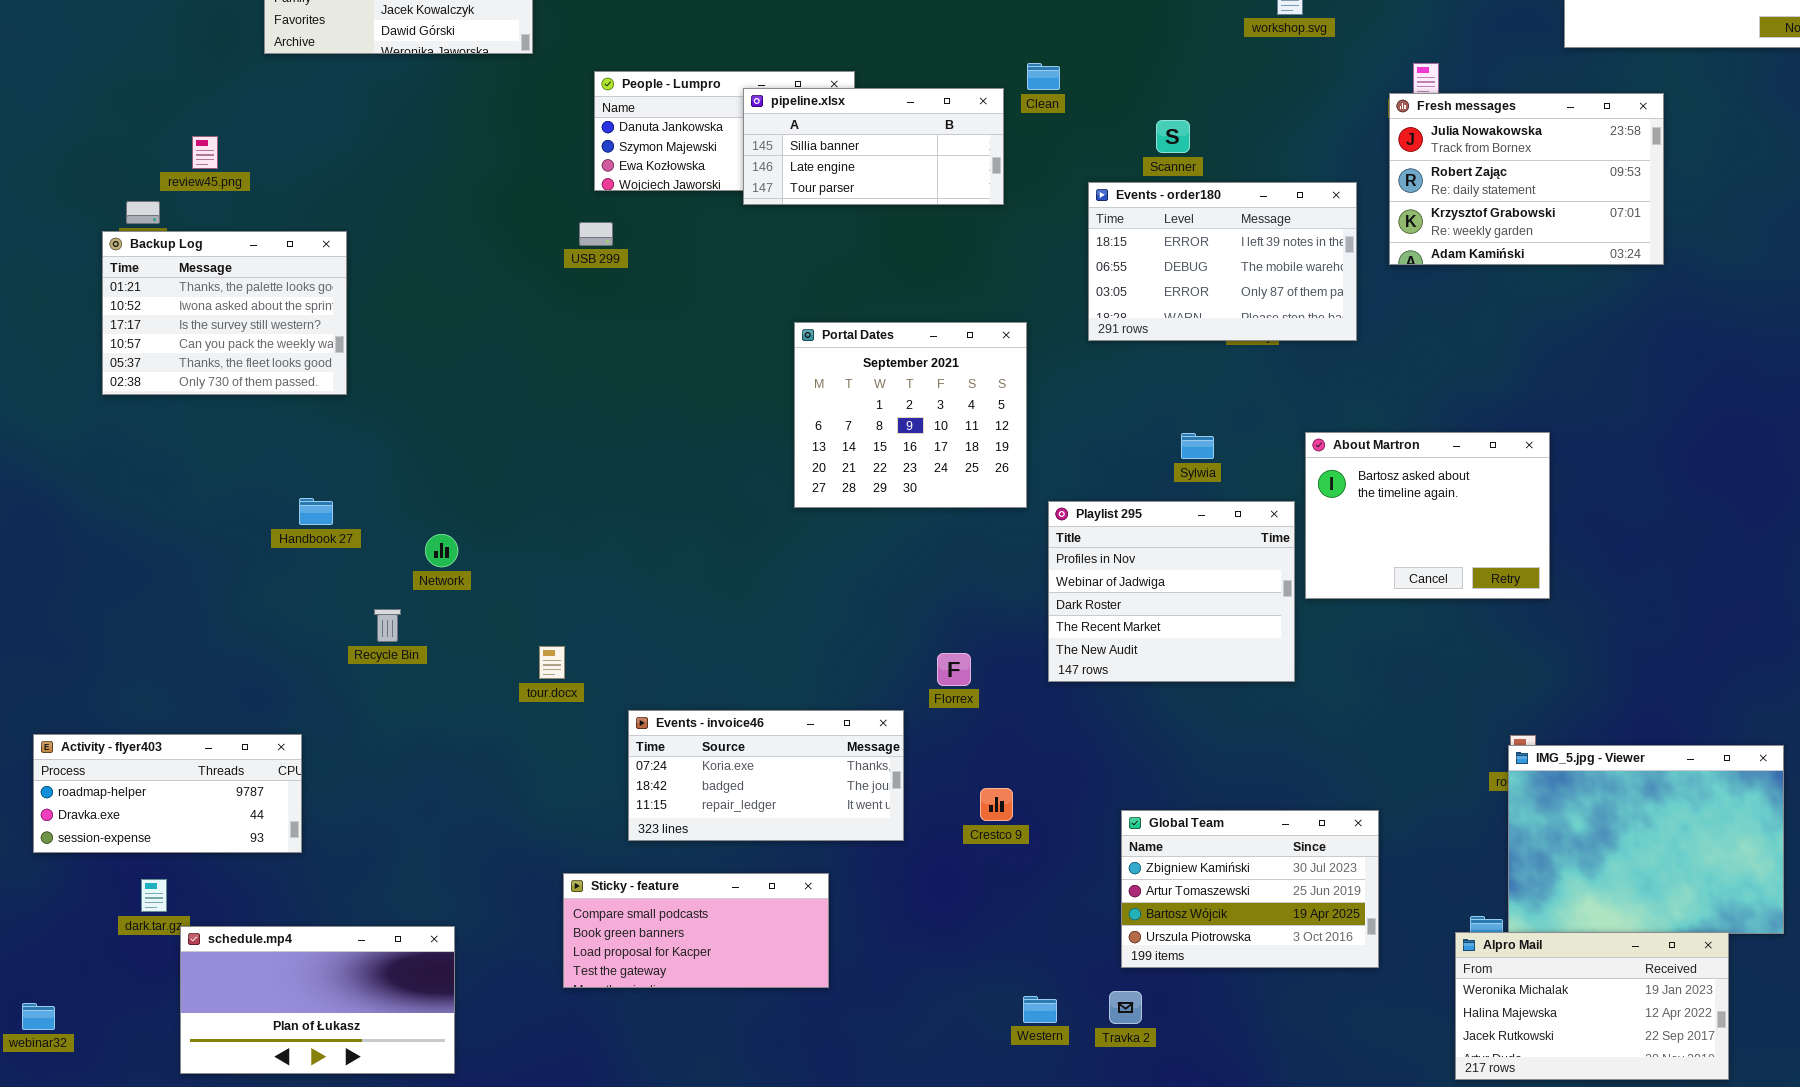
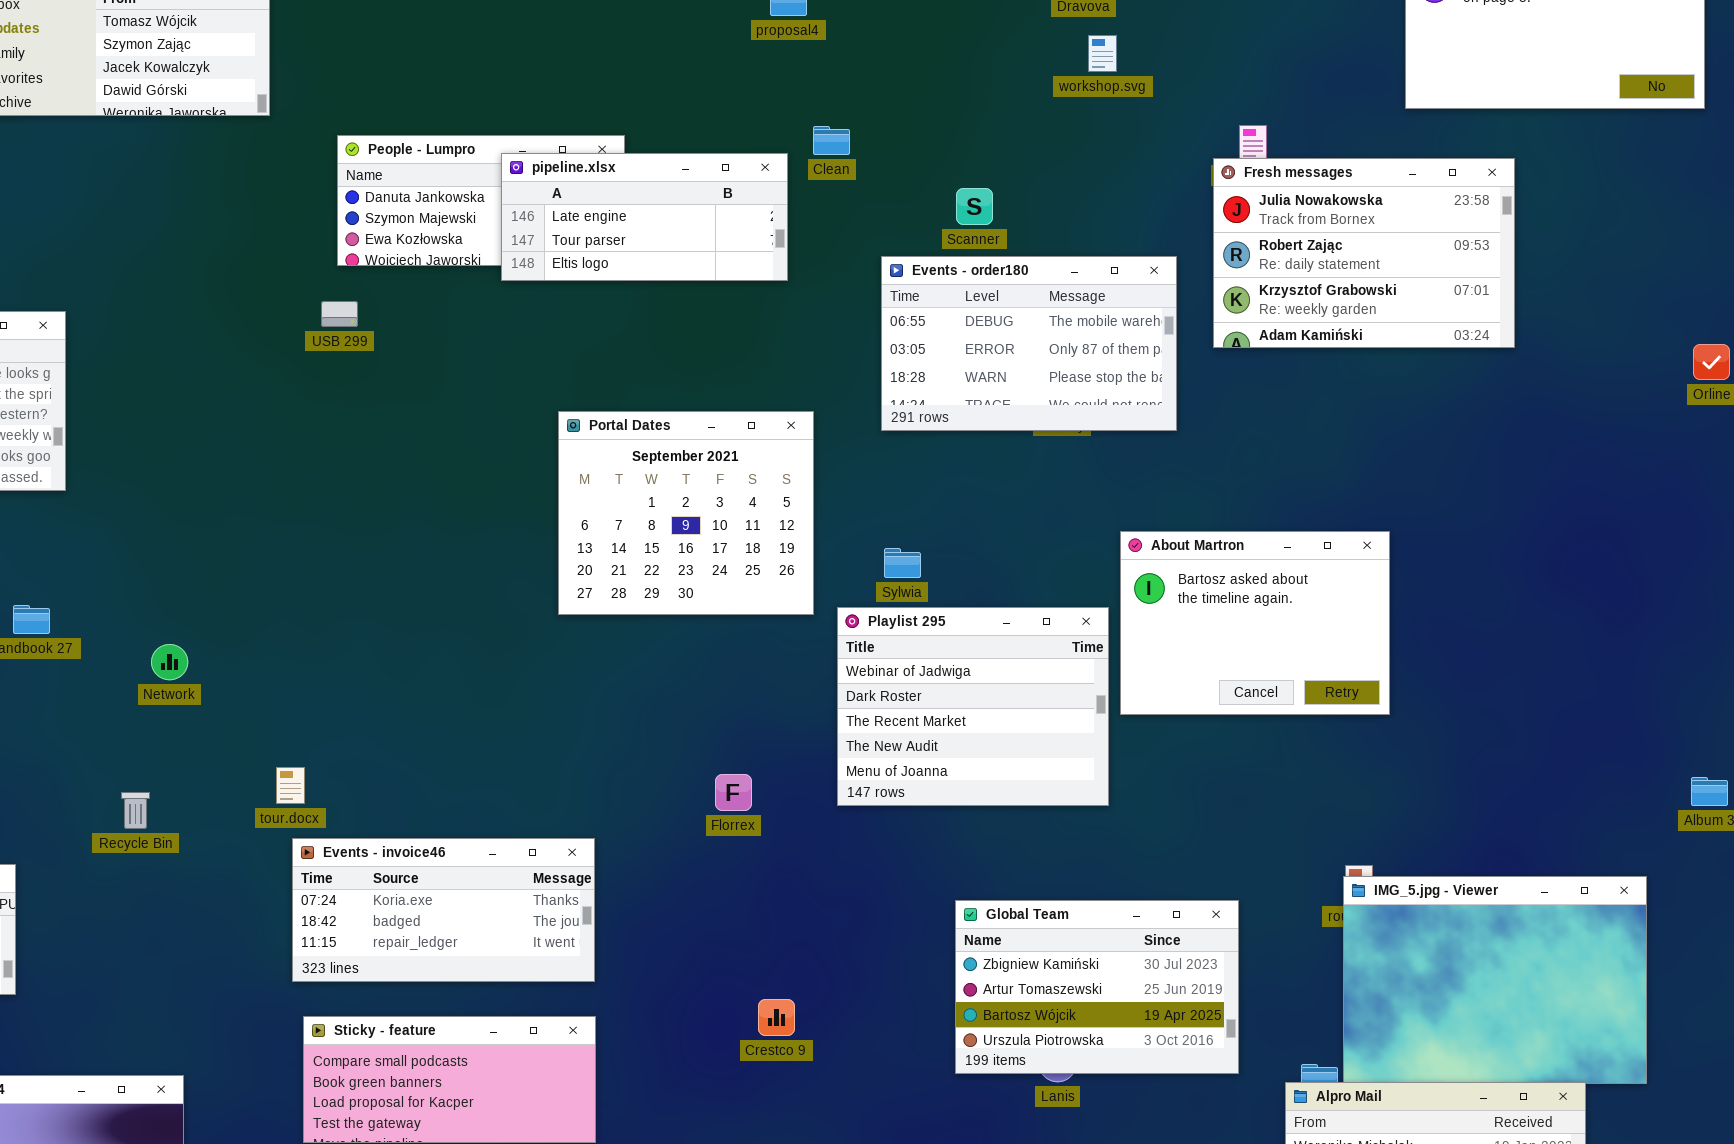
pipeline.xlsx: [743,88,1004,205] -> [501,153,788,281], scrolled down 1 row
Events - order180: [1088,182,1357,341] -> [881,256,1177,431], scrolled down 1 row
Sylwia: [1181,433,1214,459] -> [884,548,921,578], moved
Playlist 295: [1048,501,1295,682] -> [837,607,1109,806], scrolled down 1 row
Recycle Bin: [374,609,401,642] -> [121,792,150,829], moved
Events - invoice46: [628,710,904,841] -> [292,838,595,982], moved
Crestco 9: [980,788,1013,821] -> [758,999,795,1036], moved
Global Team: [1121,810,1379,968] -> [955,900,1239,1074], moved

